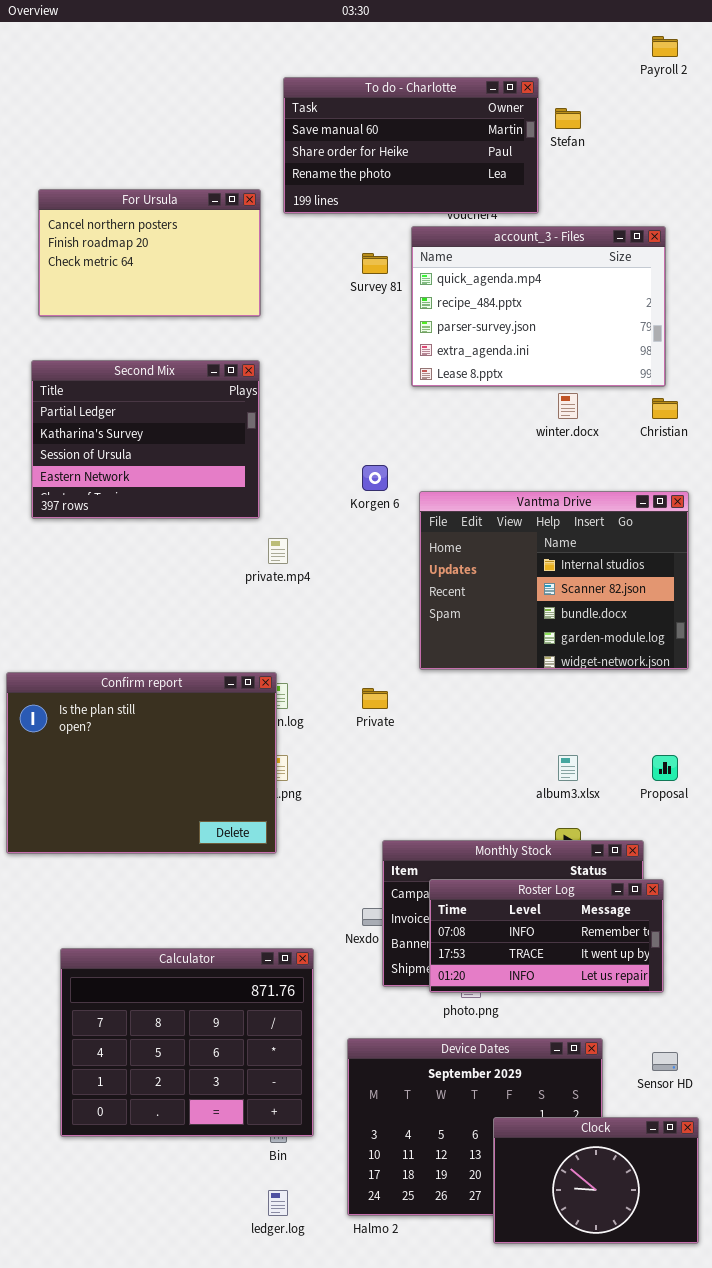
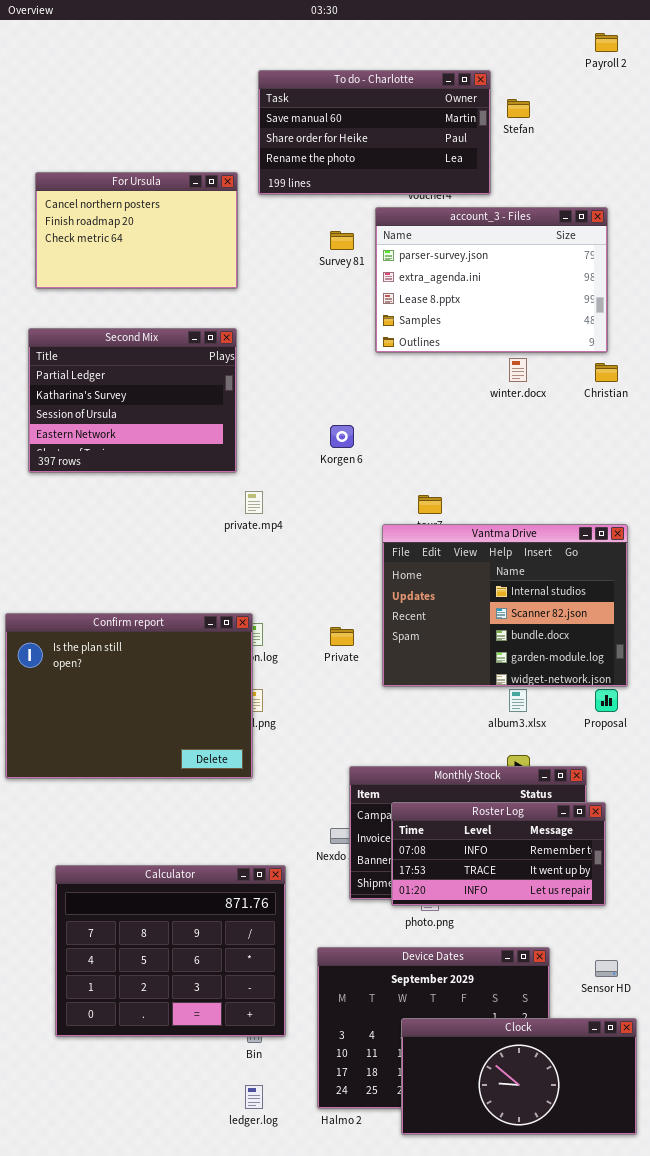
account_3 - Files: [411,226,666,387] -> [375,207,608,353], scrolled down 2 rows
Vantma Drive: [419,491,689,670] -> [382,524,628,687], moved
Clock: [493,1117,699,1244] -> [401,1018,637,1135], resized

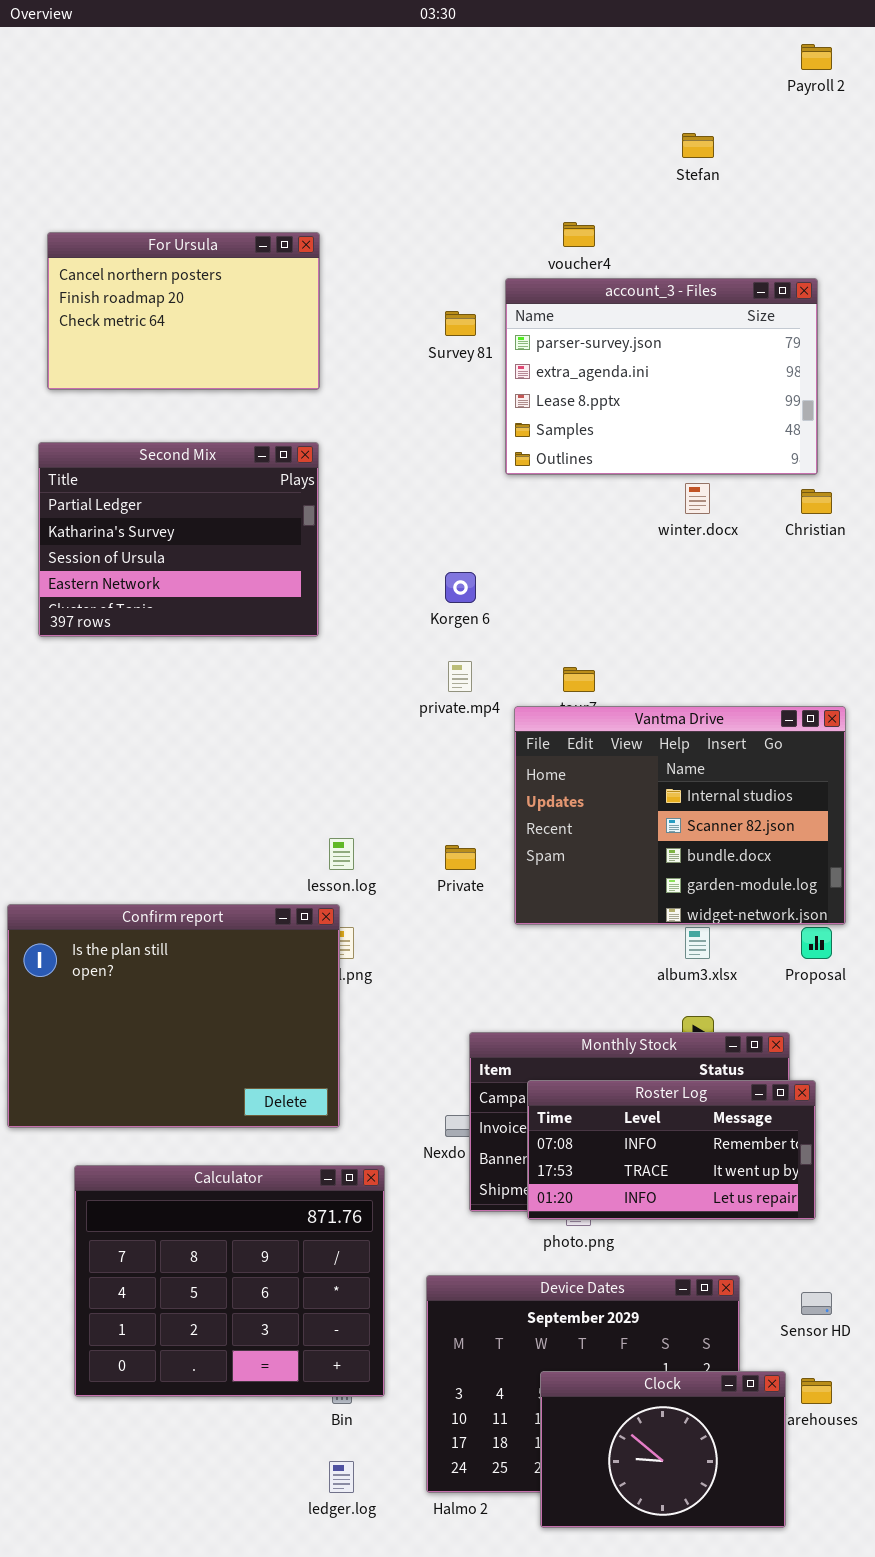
To do - Charlotte: [258,70,491,195] -> none, closed
private.mp4: [245,491,263,514] -> [448,661,472,692], moved
Confirm report: [5,613,253,779] -> [7,904,340,1128], moved
Clock: [401,1018,637,1135] -> [540,1371,786,1528], resized

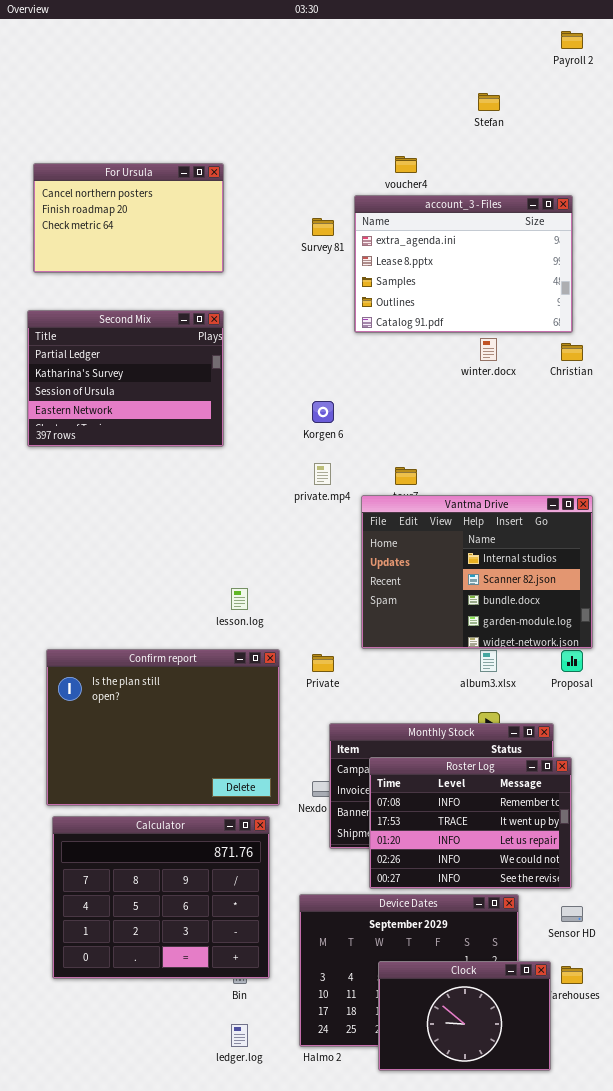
account_3 - Files: [505,278,818,475] -> [354,195,573,333], scrolled down 1 row
Private: [445,845,476,870] -> [312,654,334,672], moved
Confirm report: [7,904,340,1128] -> [46,649,280,806], moved
Roster Log: [527,1080,816,1220] -> [369,757,572,889], resized

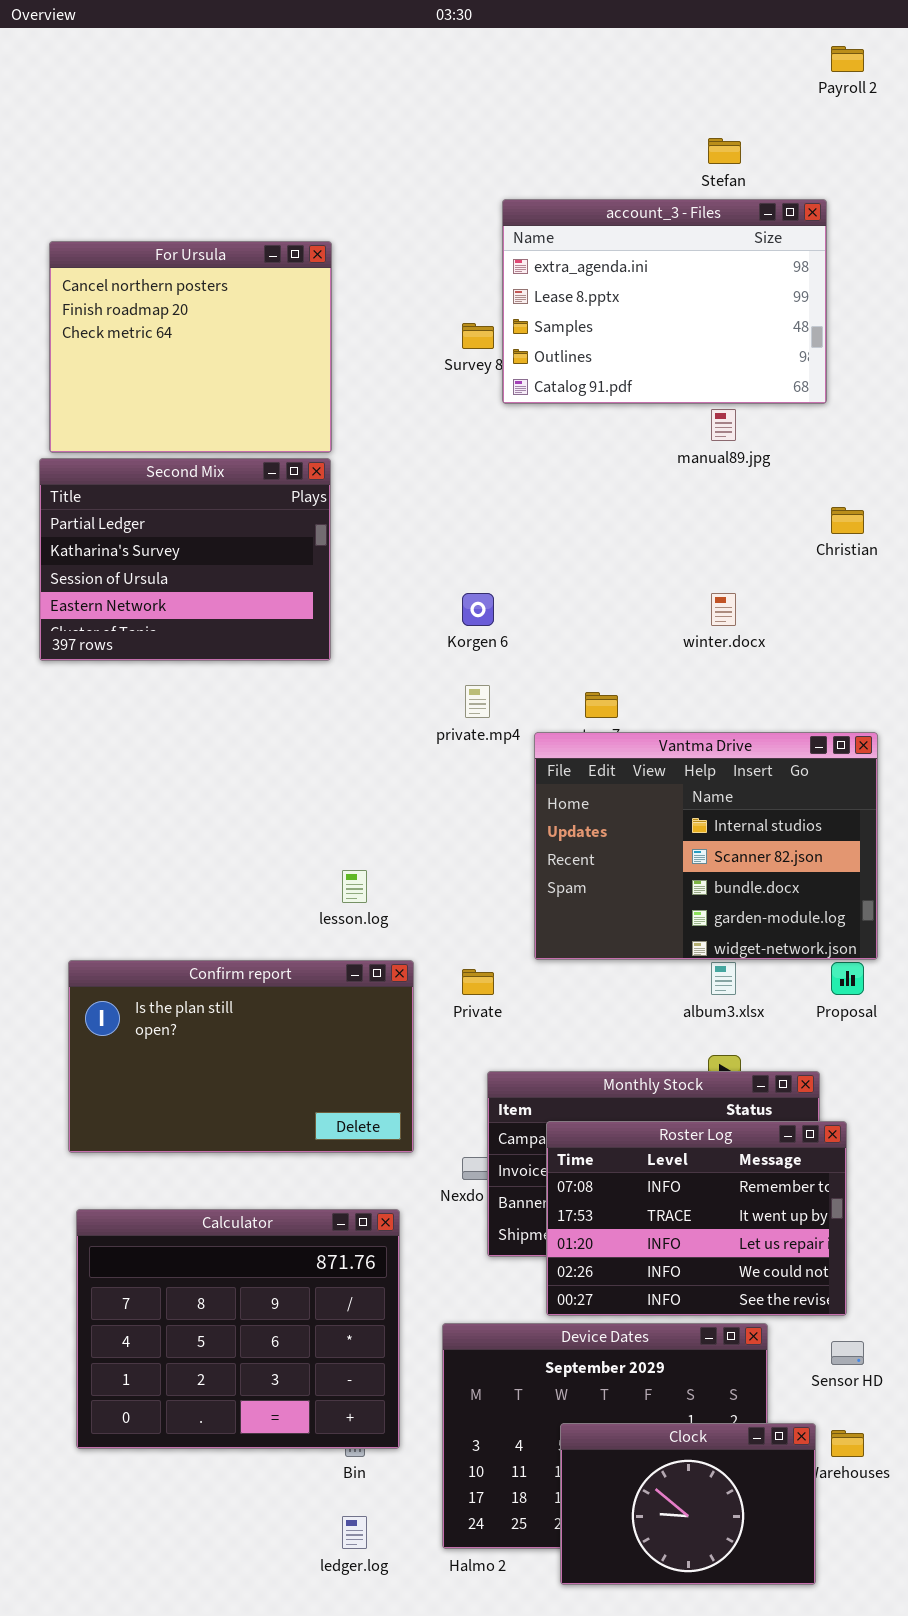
For Ursula: [33,163,224,273] -> [49,241,332,453], resized
account_3 - Files: [354,195,573,333] -> [502,199,827,404], moved
winter.docx: [480,338,497,361] -> [711,593,736,626], moved
Confirm report: [46,649,280,806] -> [68,960,414,1153], resized

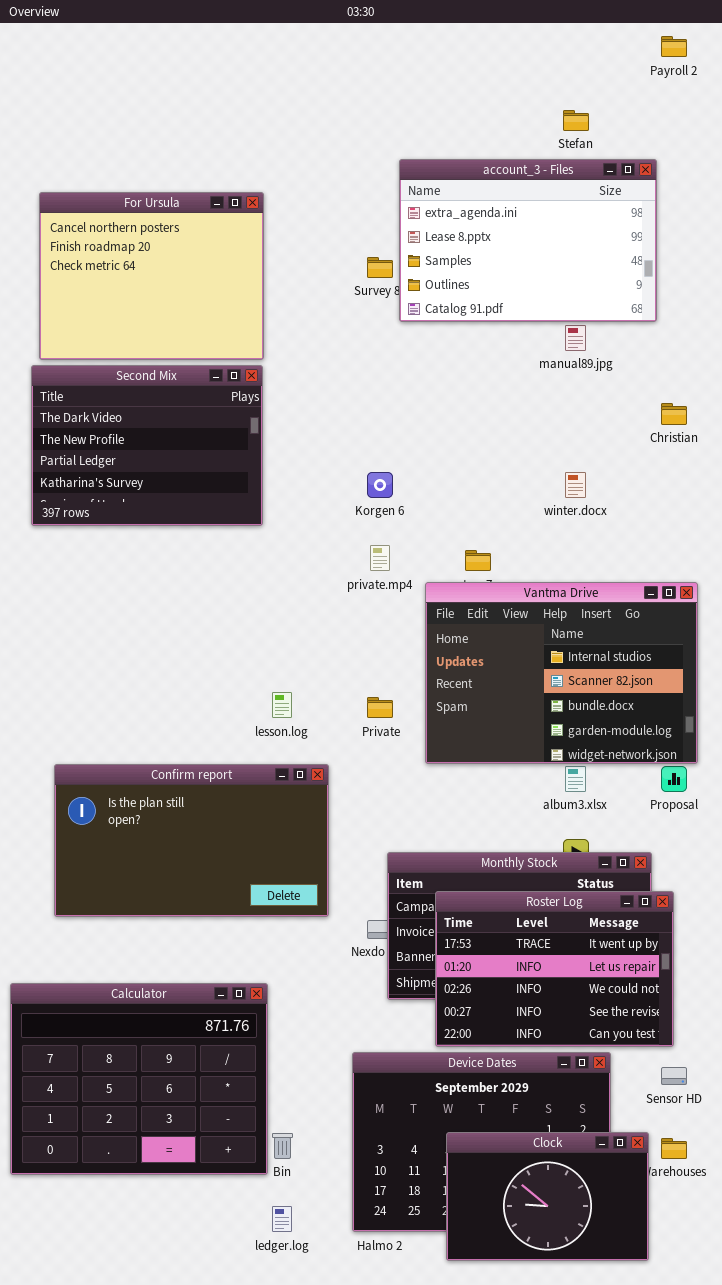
Second Mix: [39,458,331,661] -> [31,365,263,526], scrolled up 2 rows
Private: [462,969,494,995] -> [367,697,393,718], moved
Roster Log: [546,1121,847,1316] -> [435,891,674,1047], scrolled down 1 row
Calculator: [76,1209,400,1449] -> [10,983,268,1175], moved

